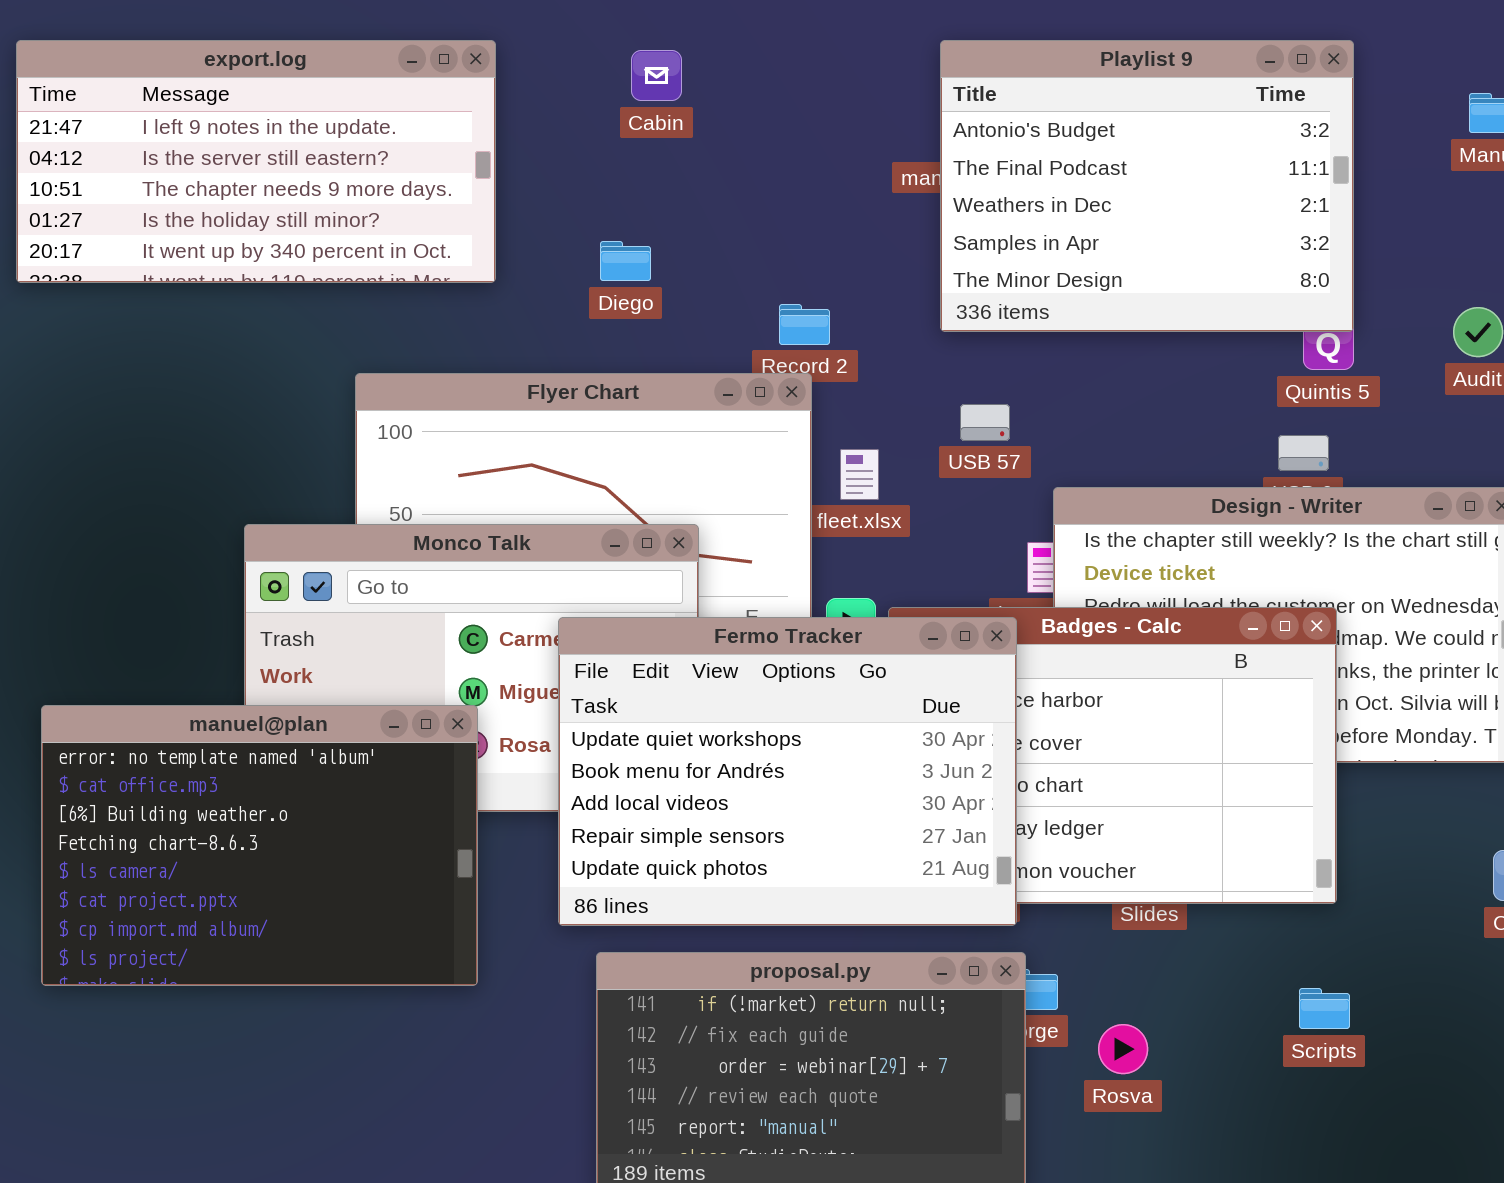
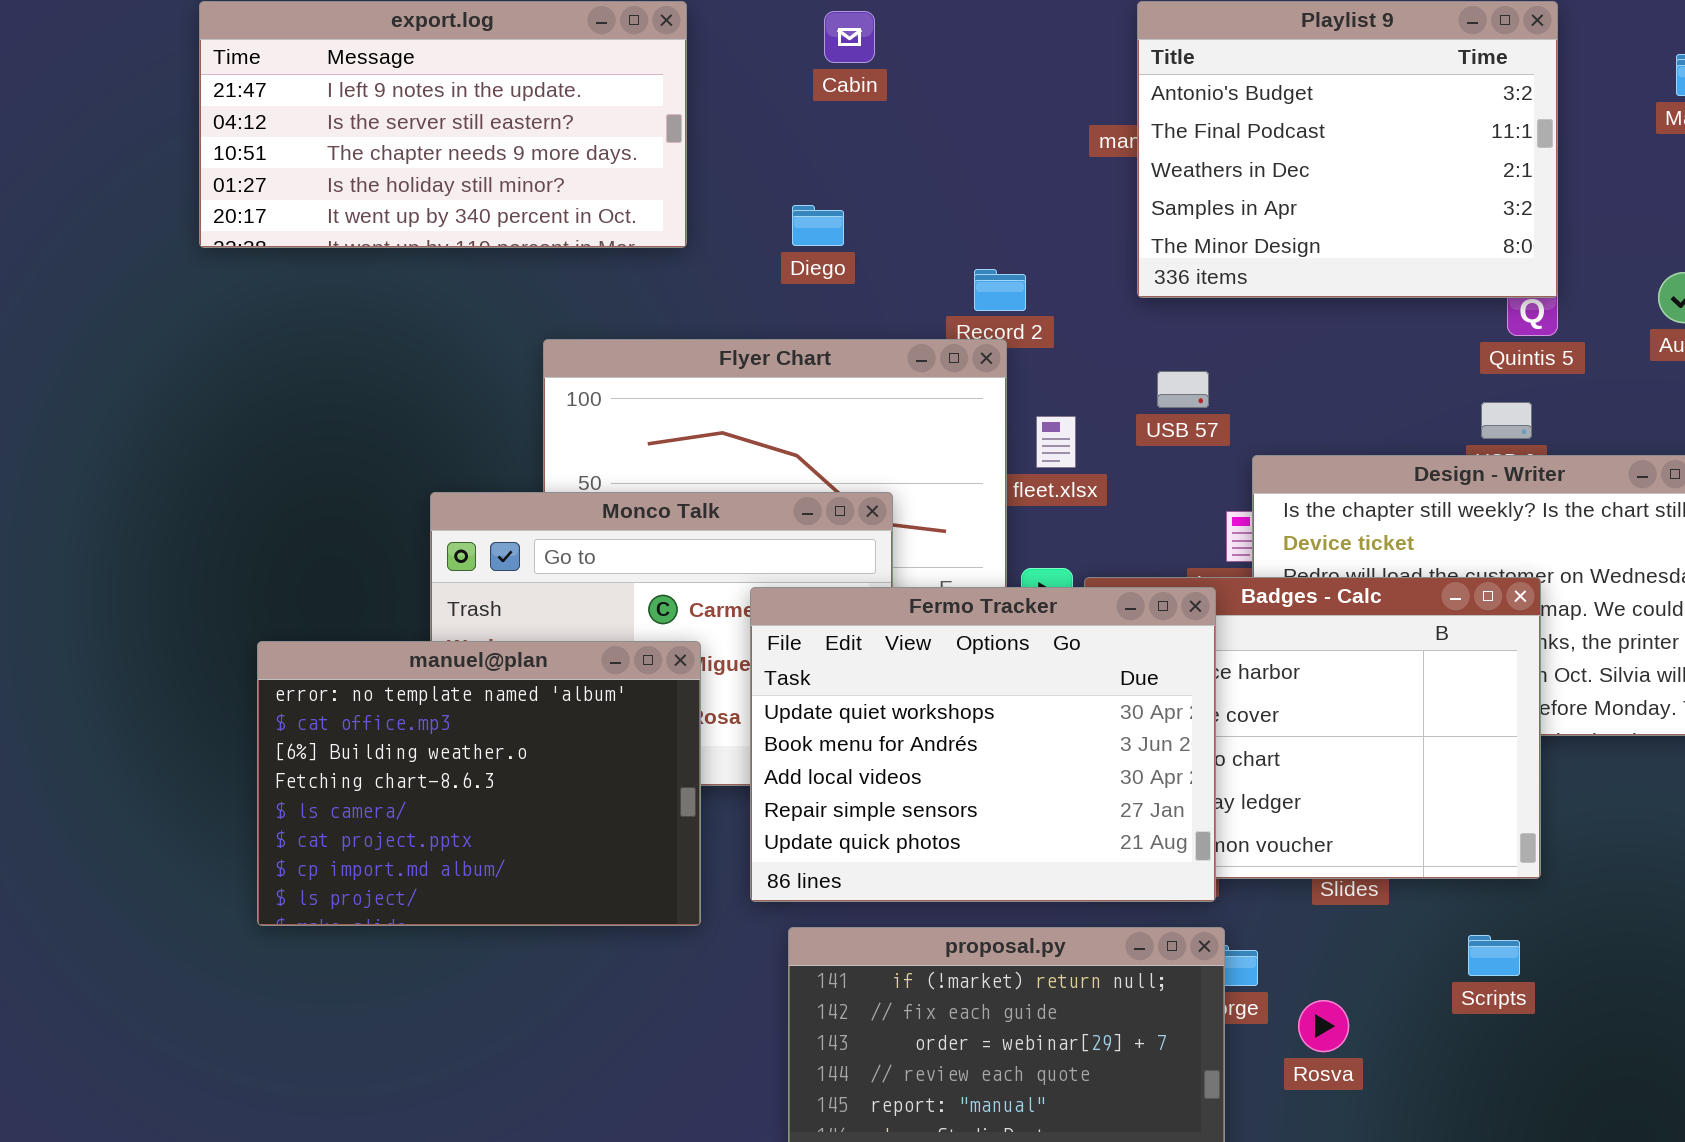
manuel@plan: [41,705,478,986] -> [257,641,701,926], moved
Scripts: [1299,988,1350,1029] -> [1468,935,1520,976], moved

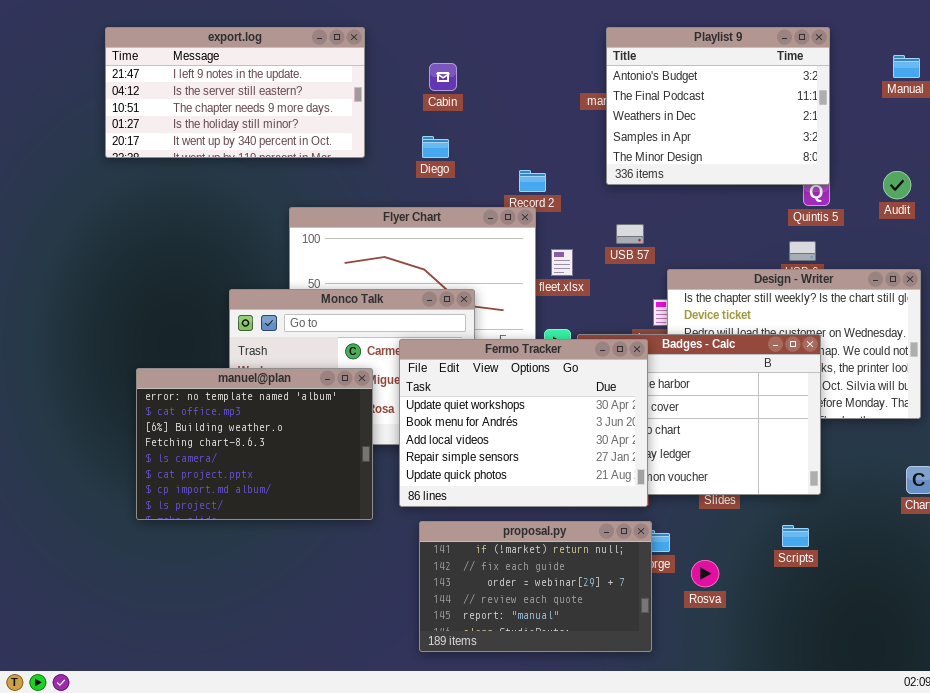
Cabin: [824,11,875,63] -> [429,63,457,91], moved

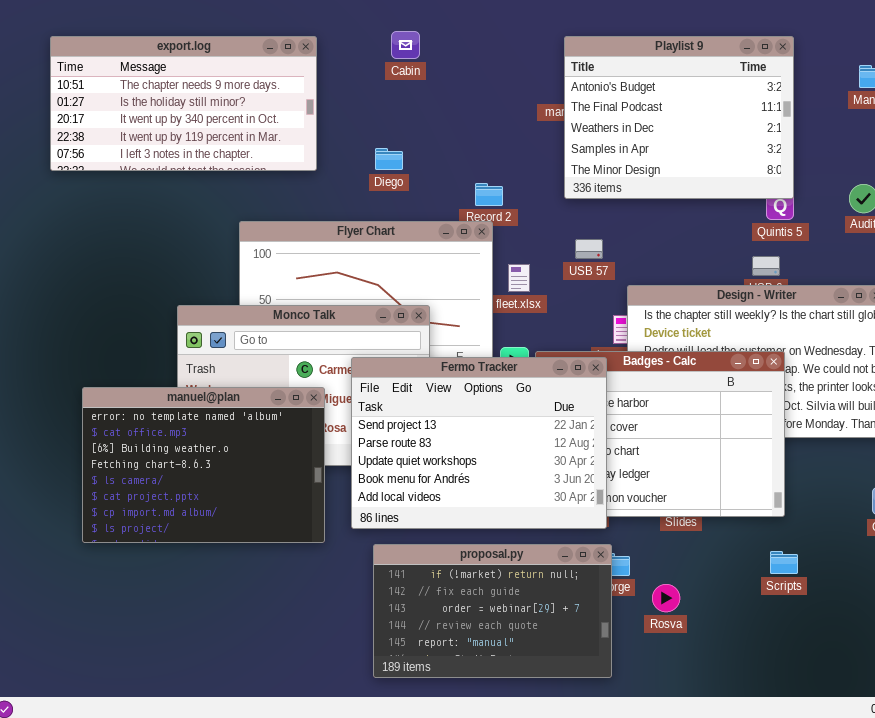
export.log: [105,27,365,158] -> [50,36,317,171], scrolled down 2 rows
Cabin: [429,63,457,91] -> [391,31,420,59], moved
Fermo Tracker: [399,339,648,507] -> [351,357,607,529], scrolled up 2 rows
Scripts: [782,525,809,547] -> [770,551,798,574], moved

